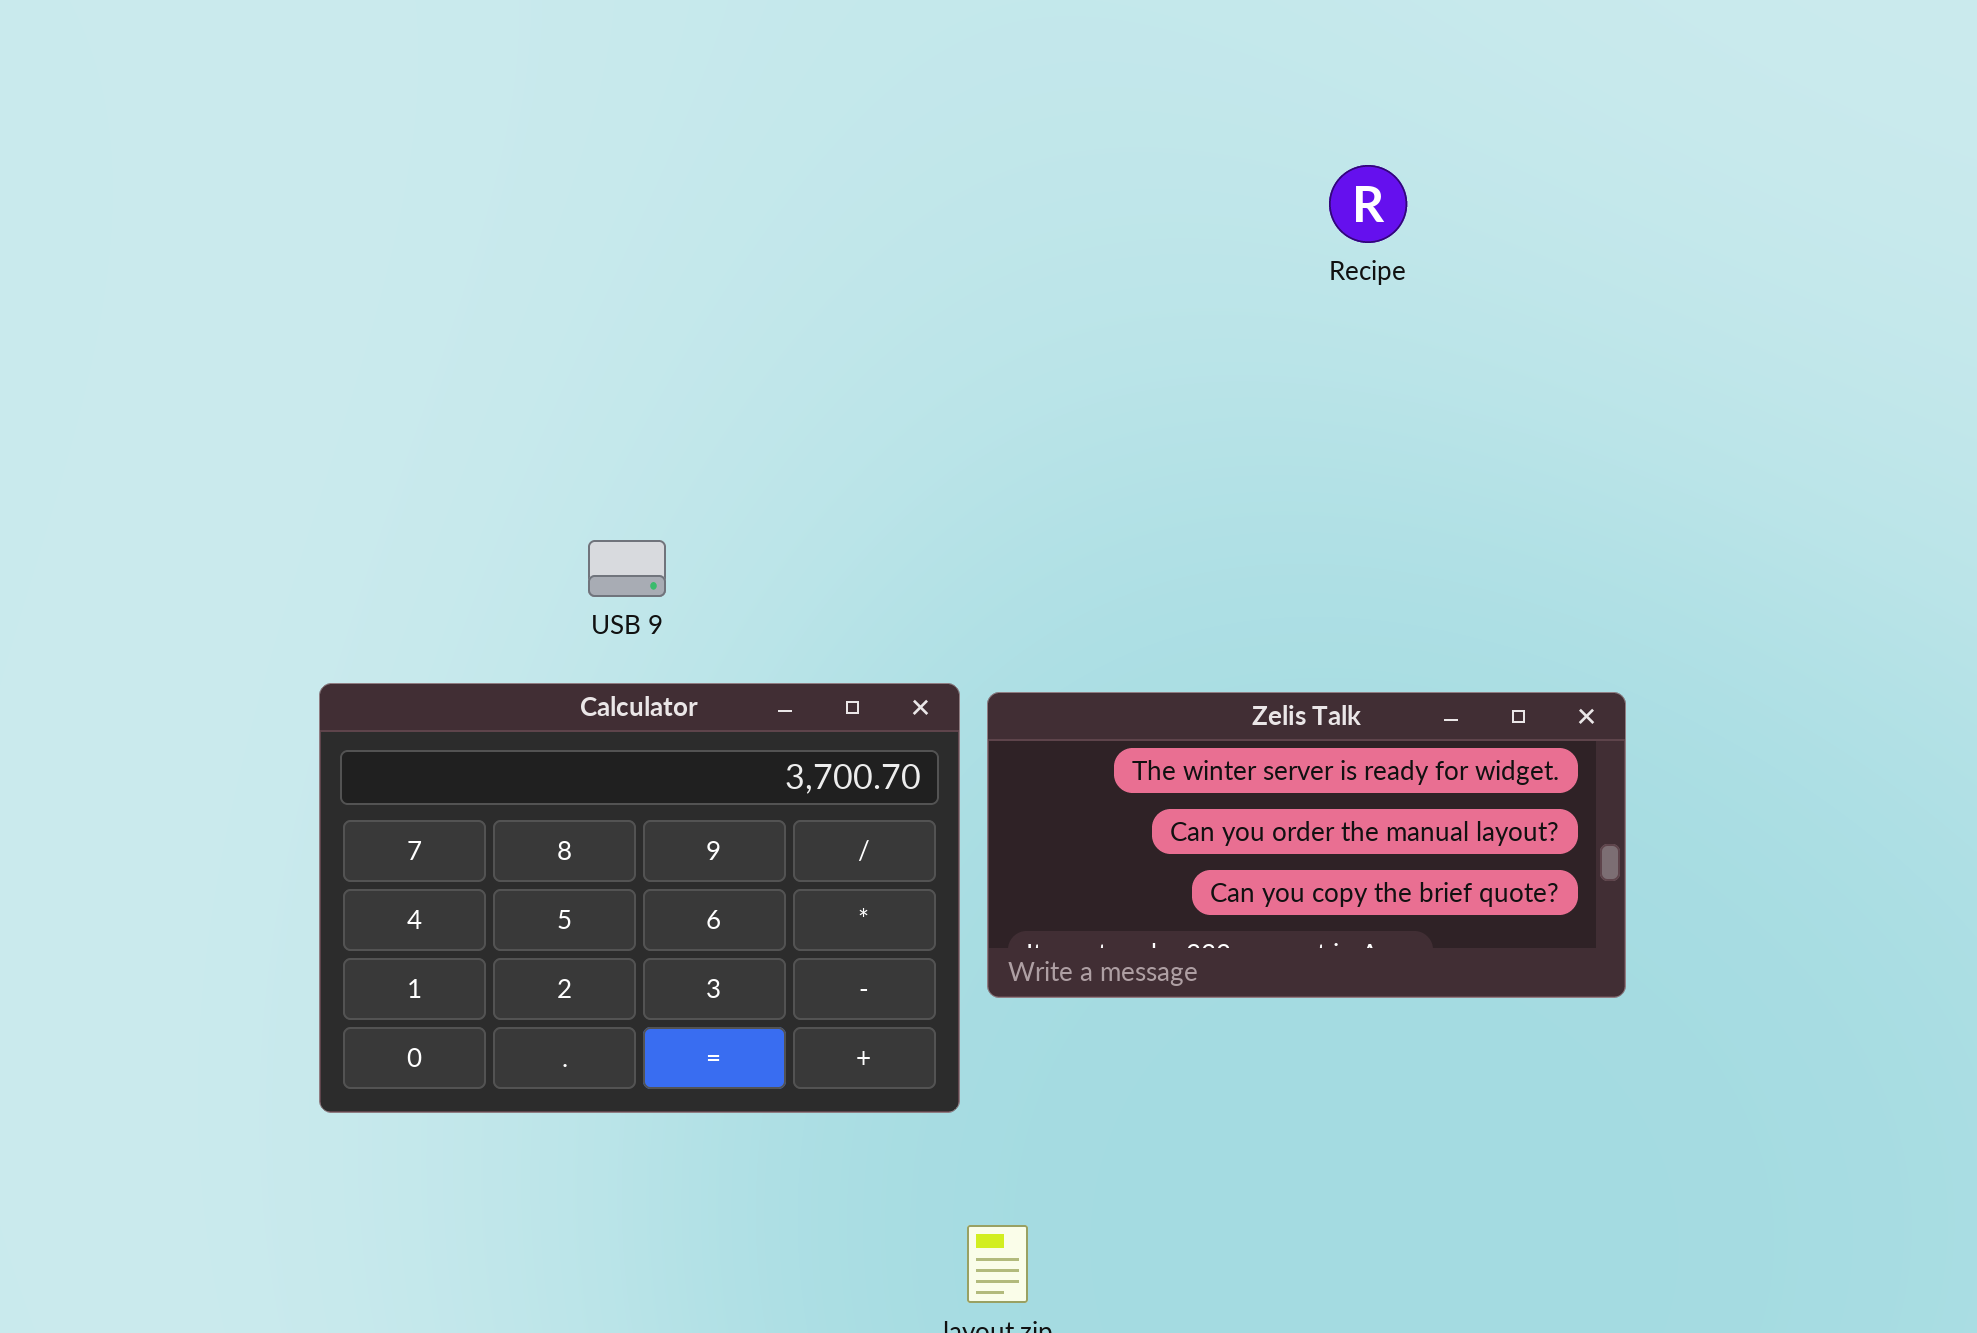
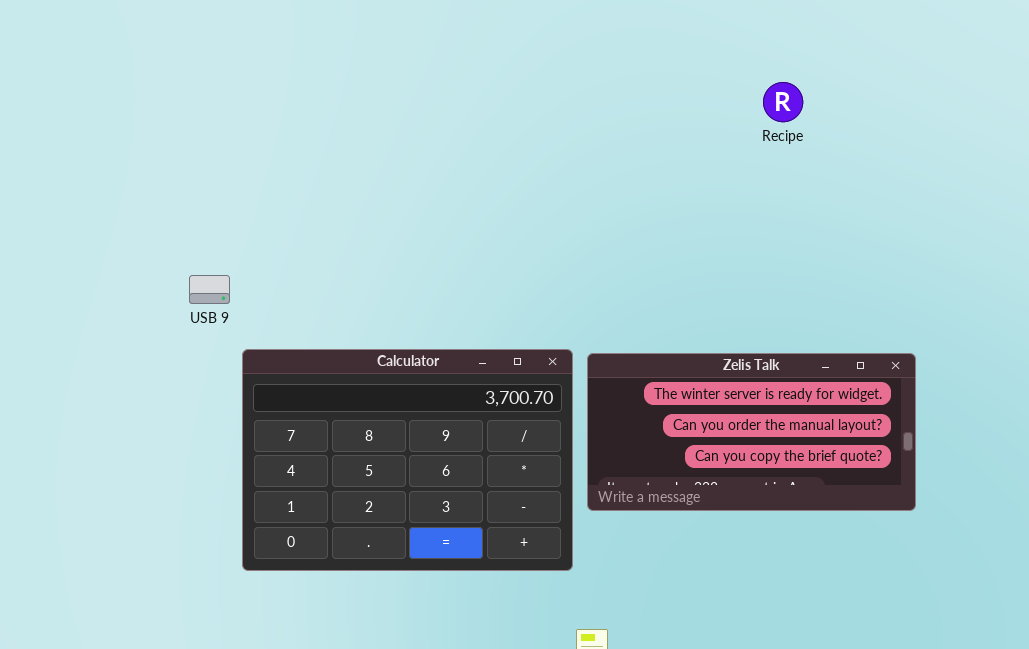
USB 9: [588,540,666,597] -> [189,275,230,304], moved

